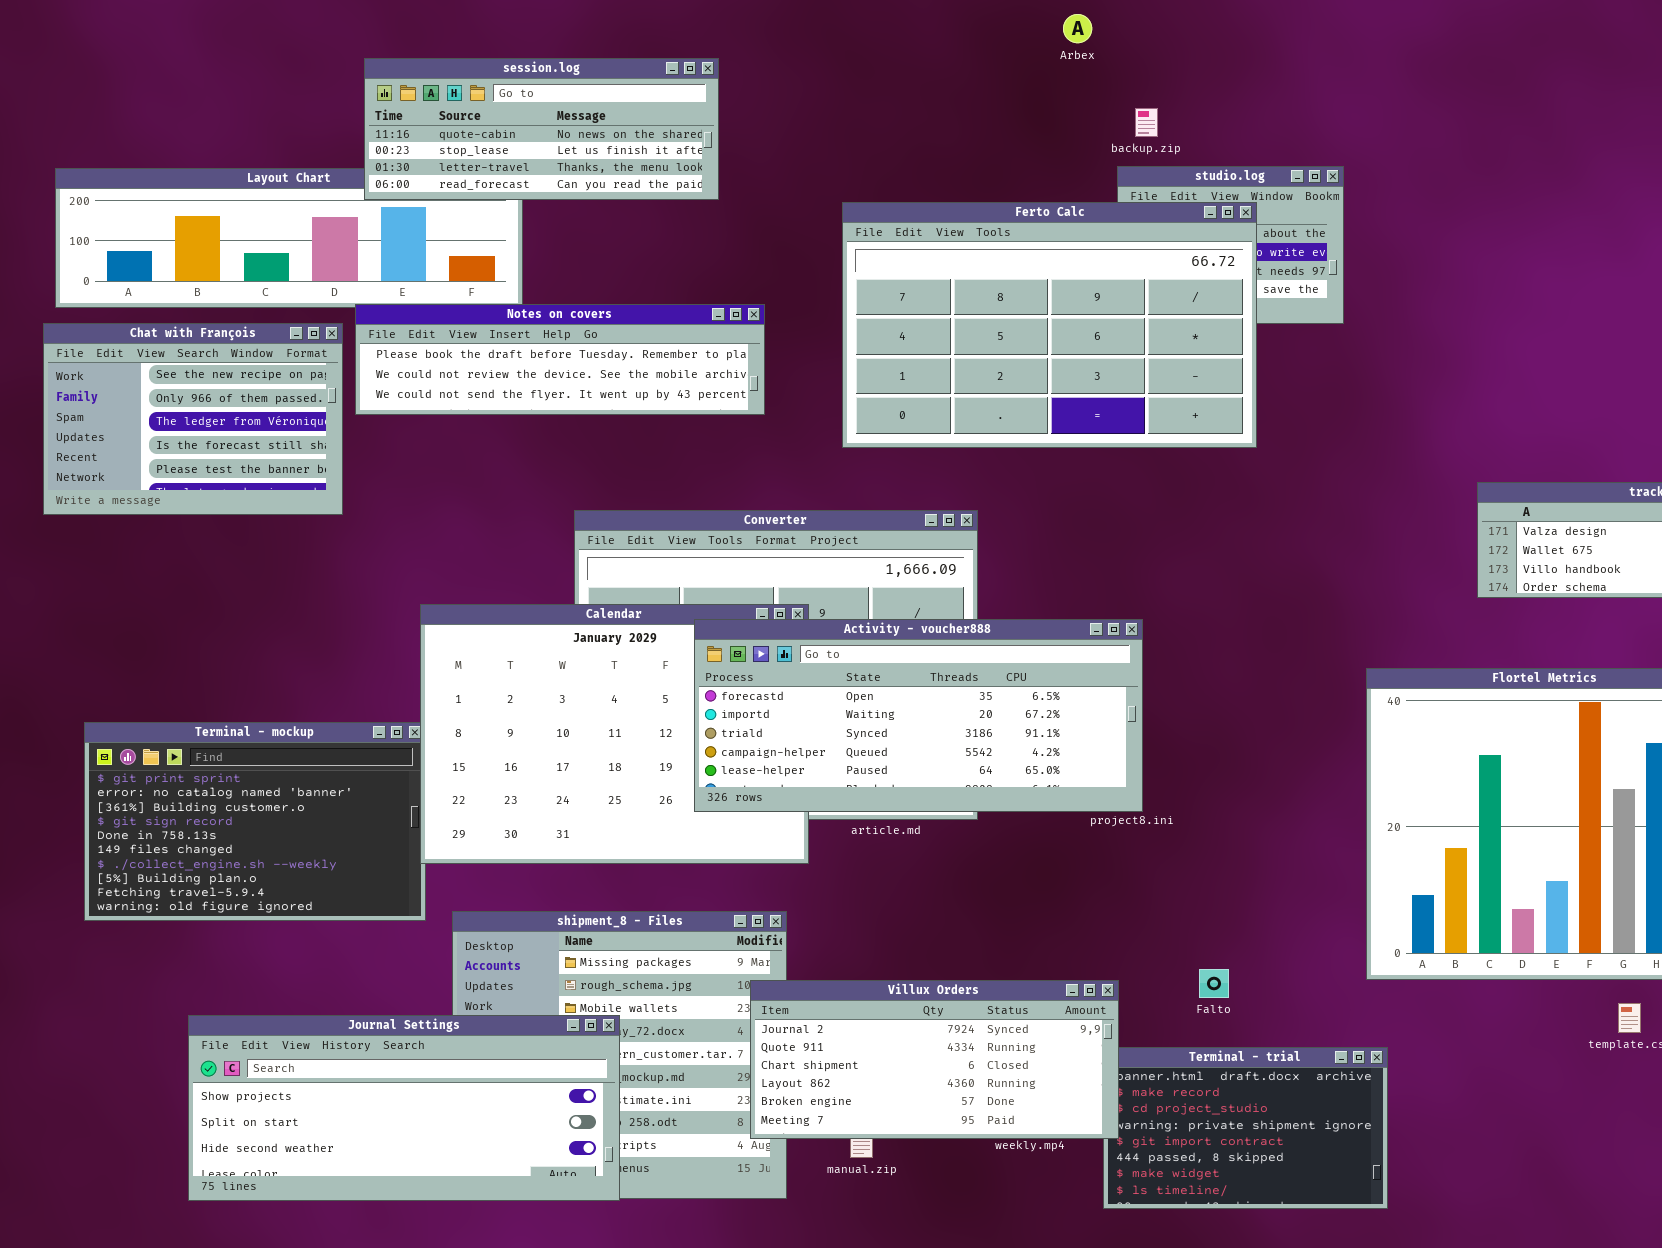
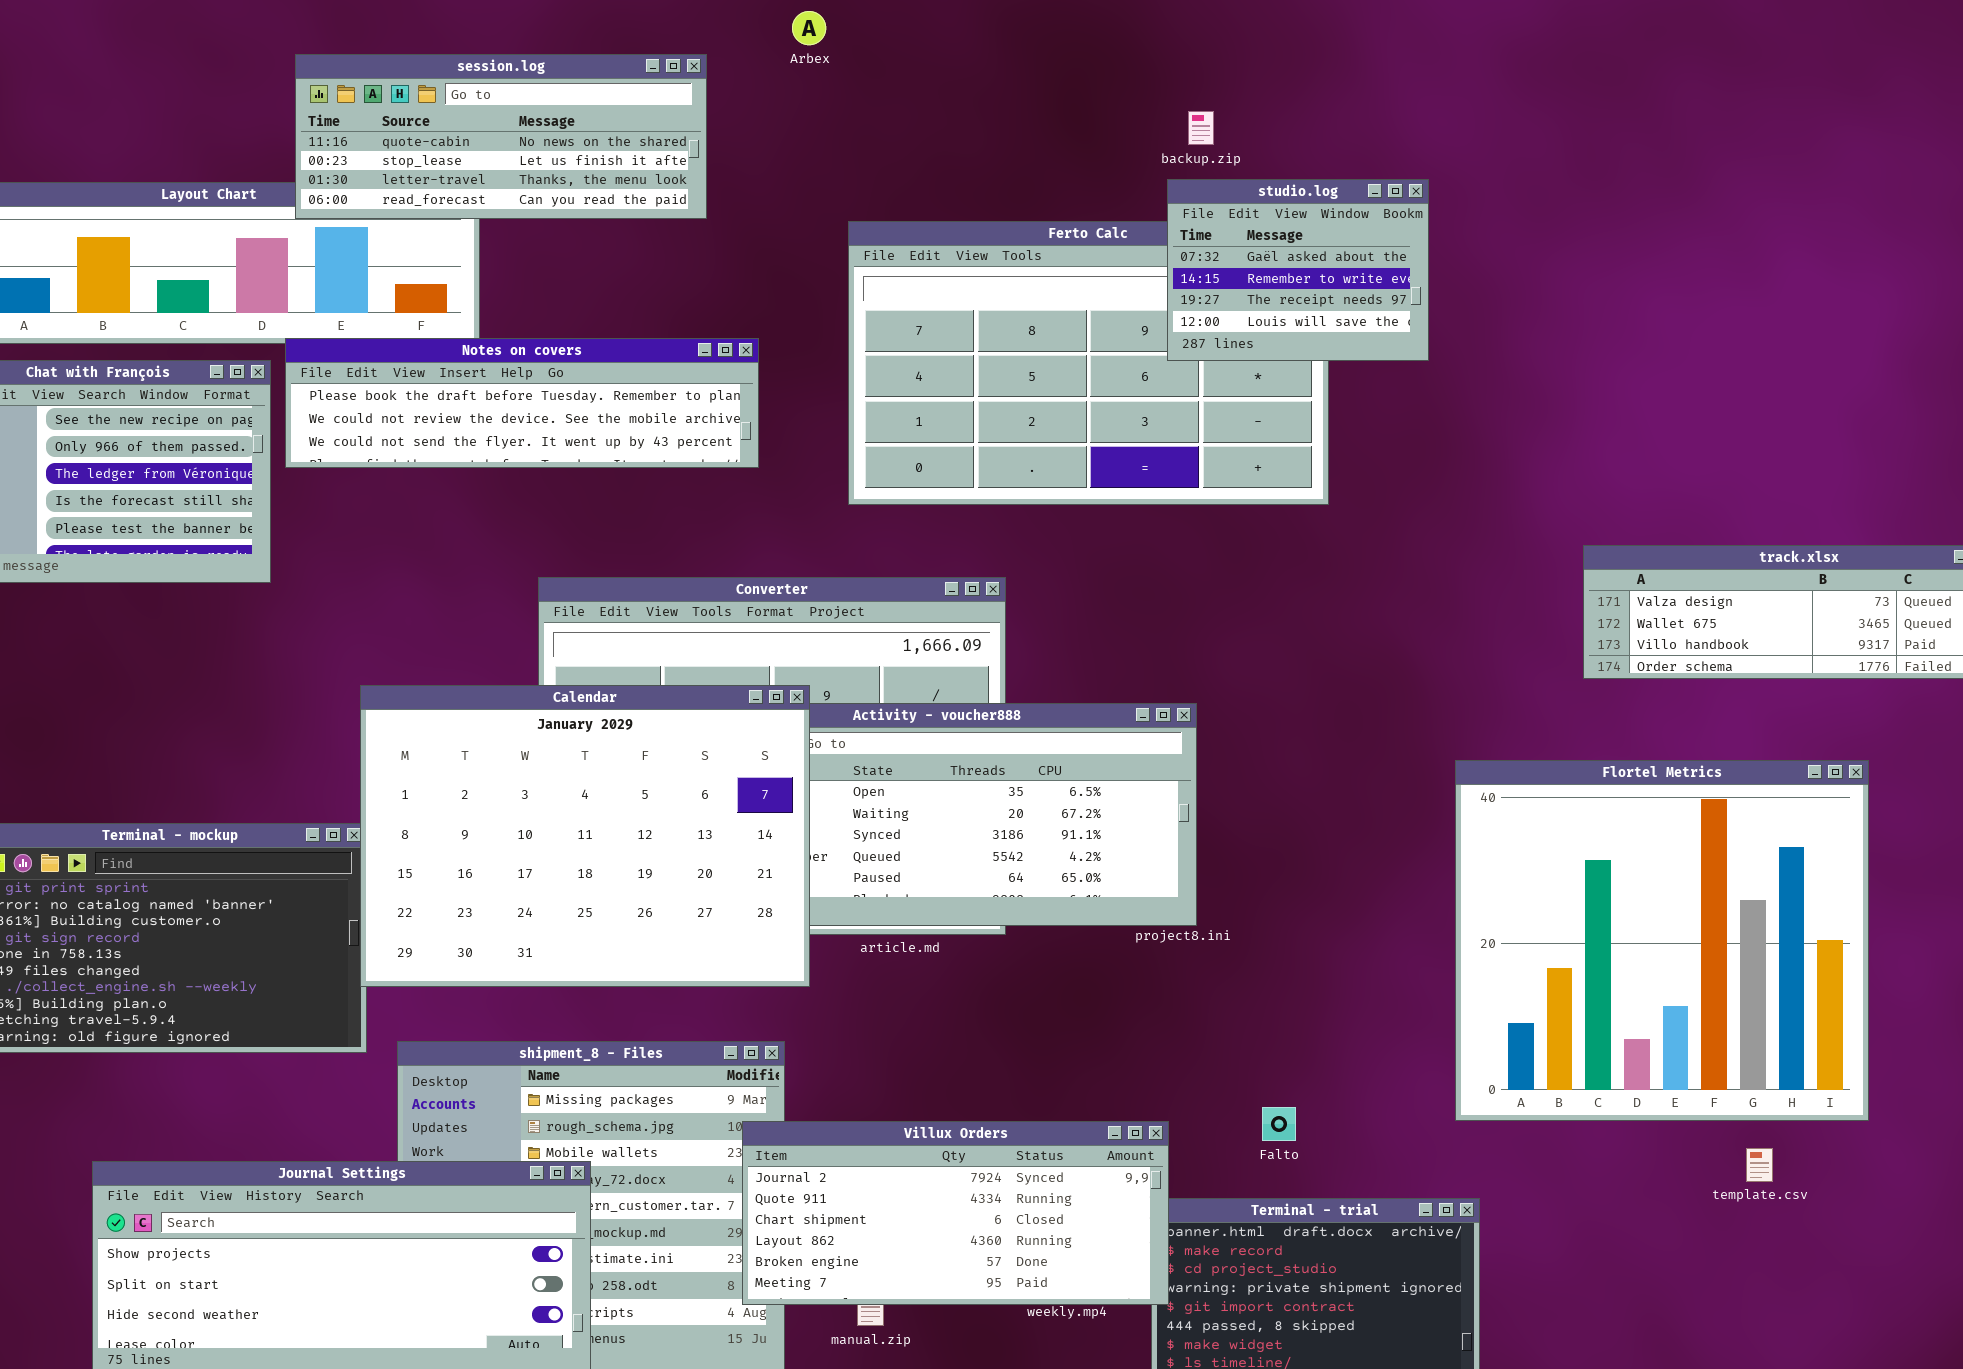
Arbex: [1063,14,1092,43] -> [792,11,826,45], moved
studio.log: [1117,166,1344,324] -> [1167,179,1429,361], raised
Calendar: [420,604,809,864] -> [360,685,810,987], raised

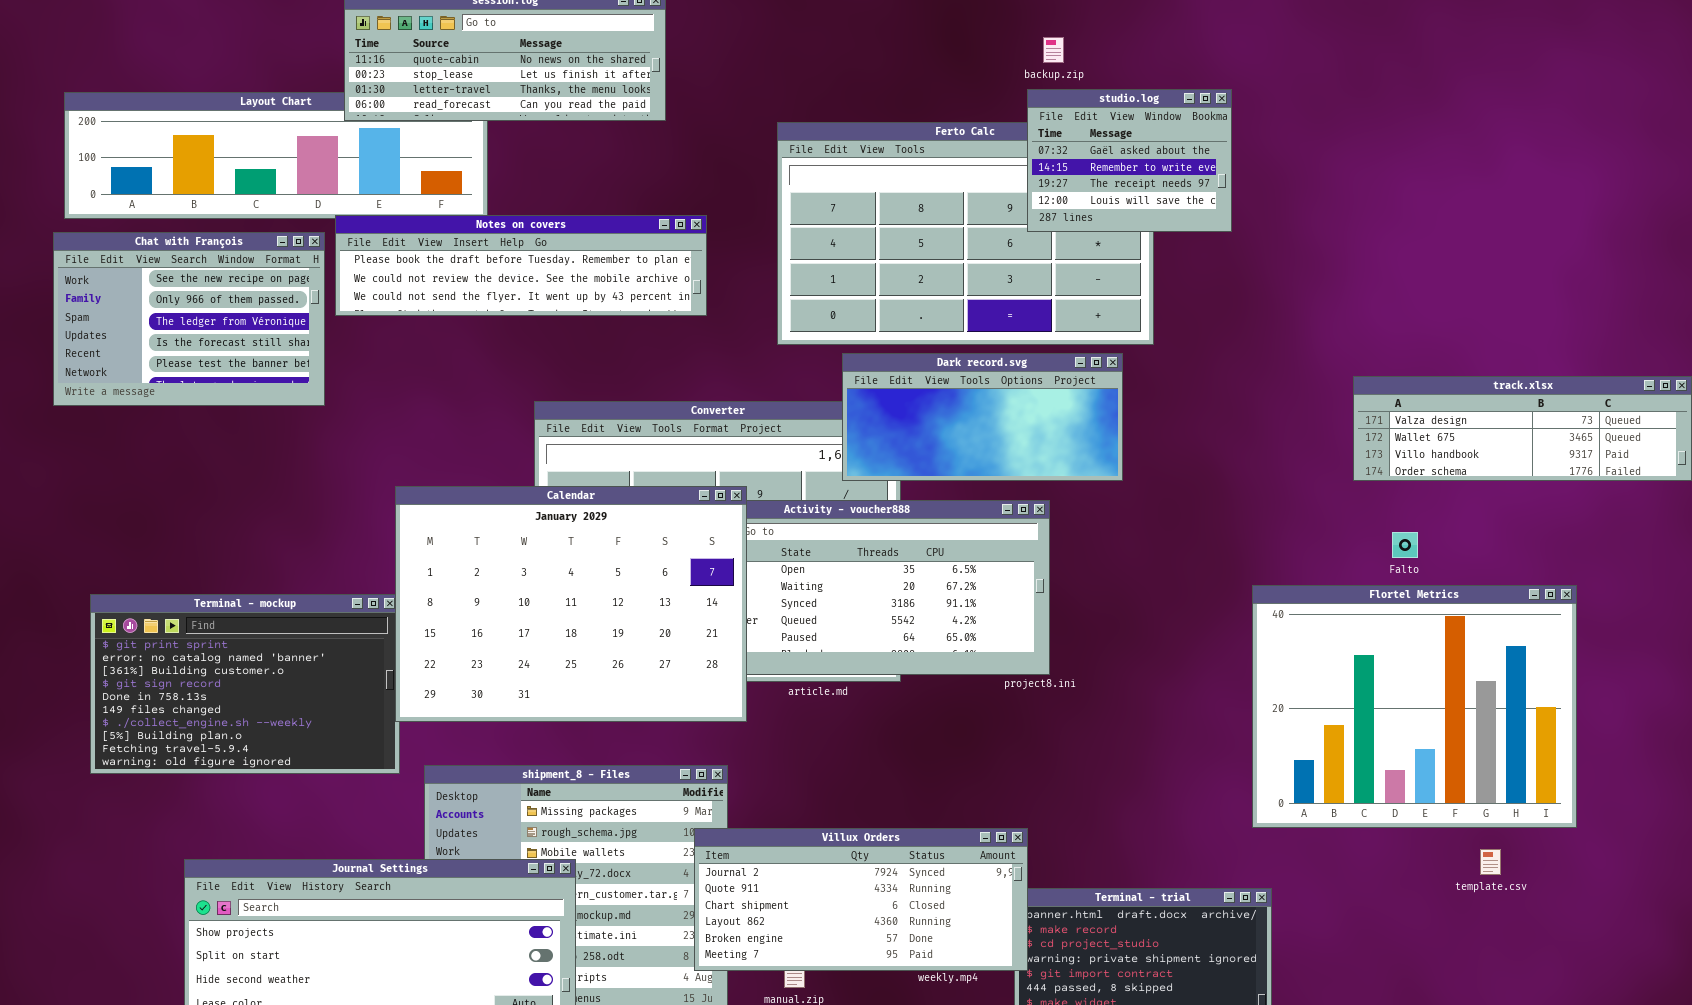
Dark record.svg: none -> [842,353,1123,481], opened
Flortel Metrics: [1455,760,1869,1121] -> [1252,585,1577,828], resized
Falto: [1262,1107,1296,1141] -> [1392,532,1418,558], moved

